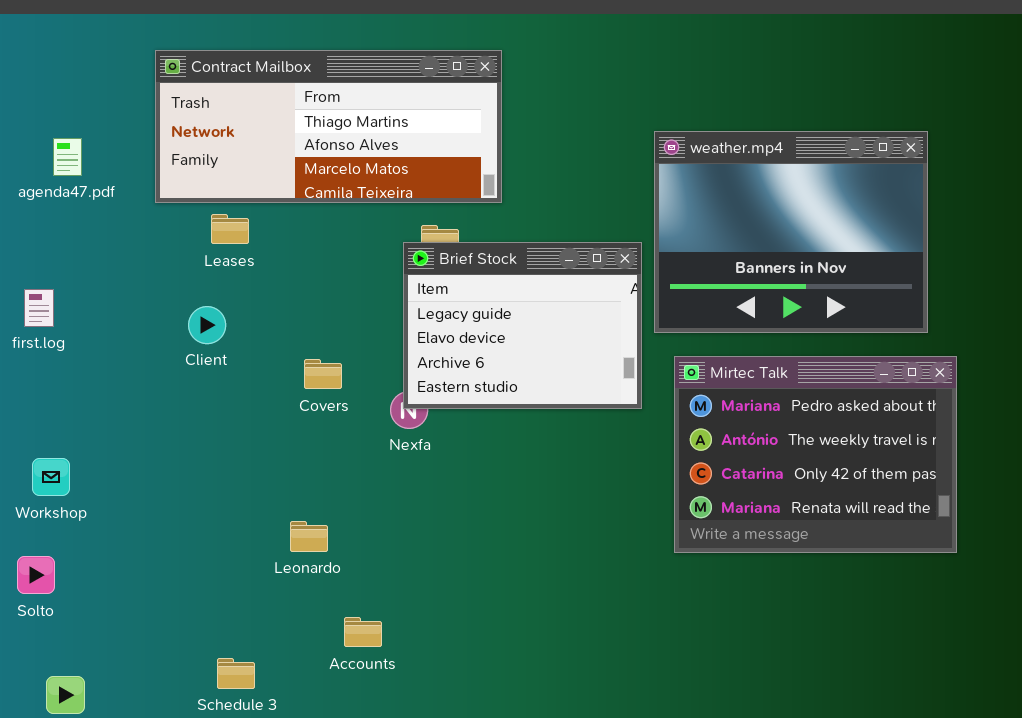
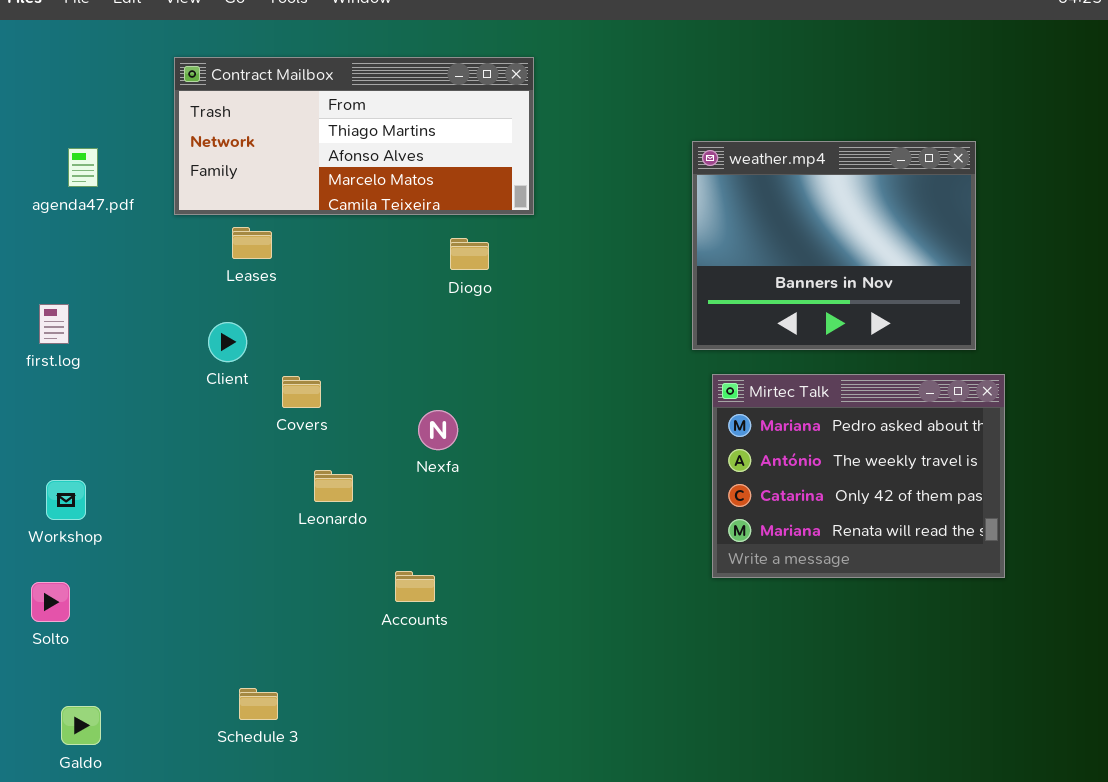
Brief Stock: [403,242,642,409] -> none, closed
Covers: [304,359,342,389] -> [282,376,321,408], moved
Leonardo: [290,521,328,552] -> [314,470,353,502], moved
Accounts: [344,617,382,647] -> [395,571,435,602], moved

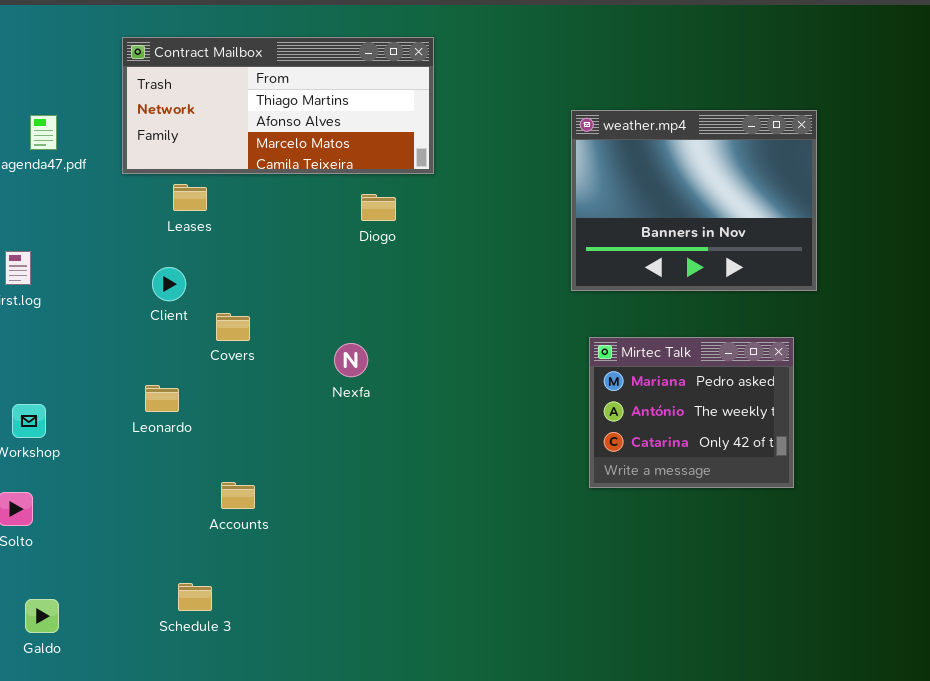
Mirtec Talk: [712,374,1005,578] -> [589,337,794,488], resized
Leonardo: [314,470,353,502] -> [145,385,179,412], moved
Accounts: [395,571,435,602] -> [221,482,255,509], moved

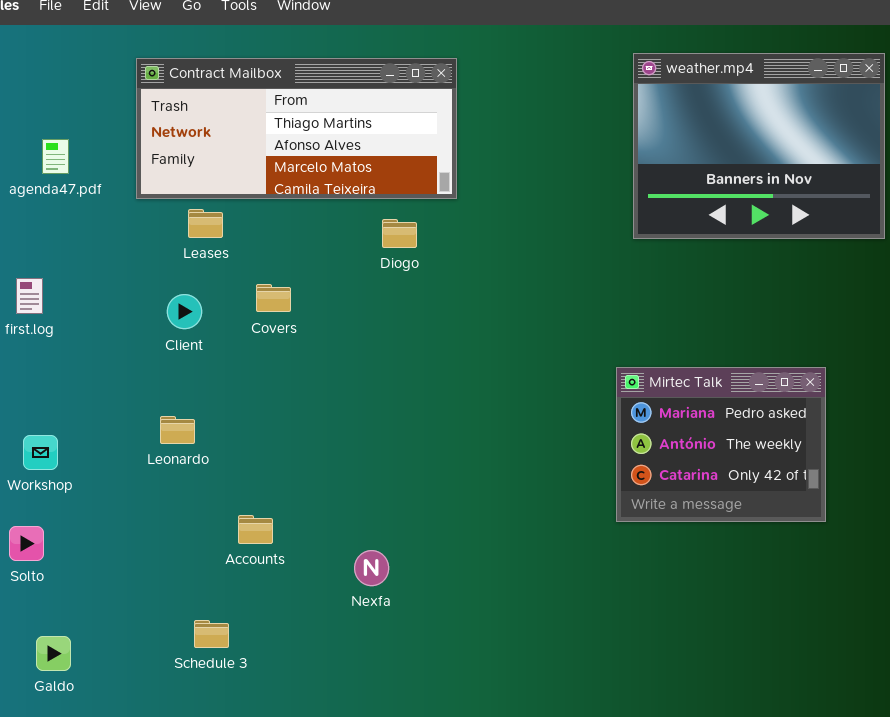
weather.mp4: [571,110,817,291] -> [633,53,885,239], moved
Covers: [216,313,250,341] -> [256,284,291,312], moved
Nexfa: [334,343,368,377] -> [354,550,389,586], moved

